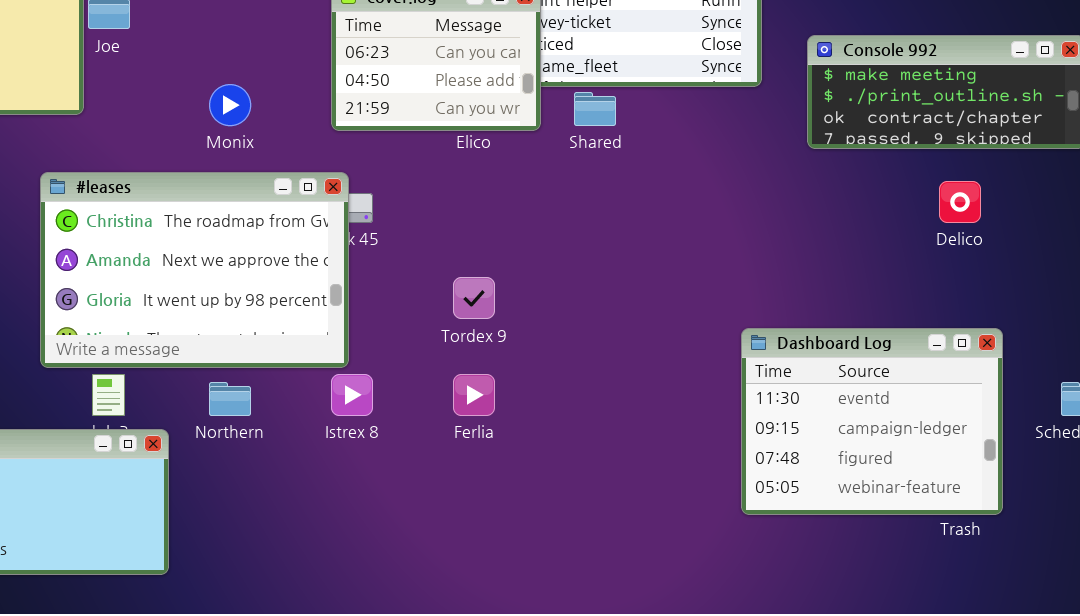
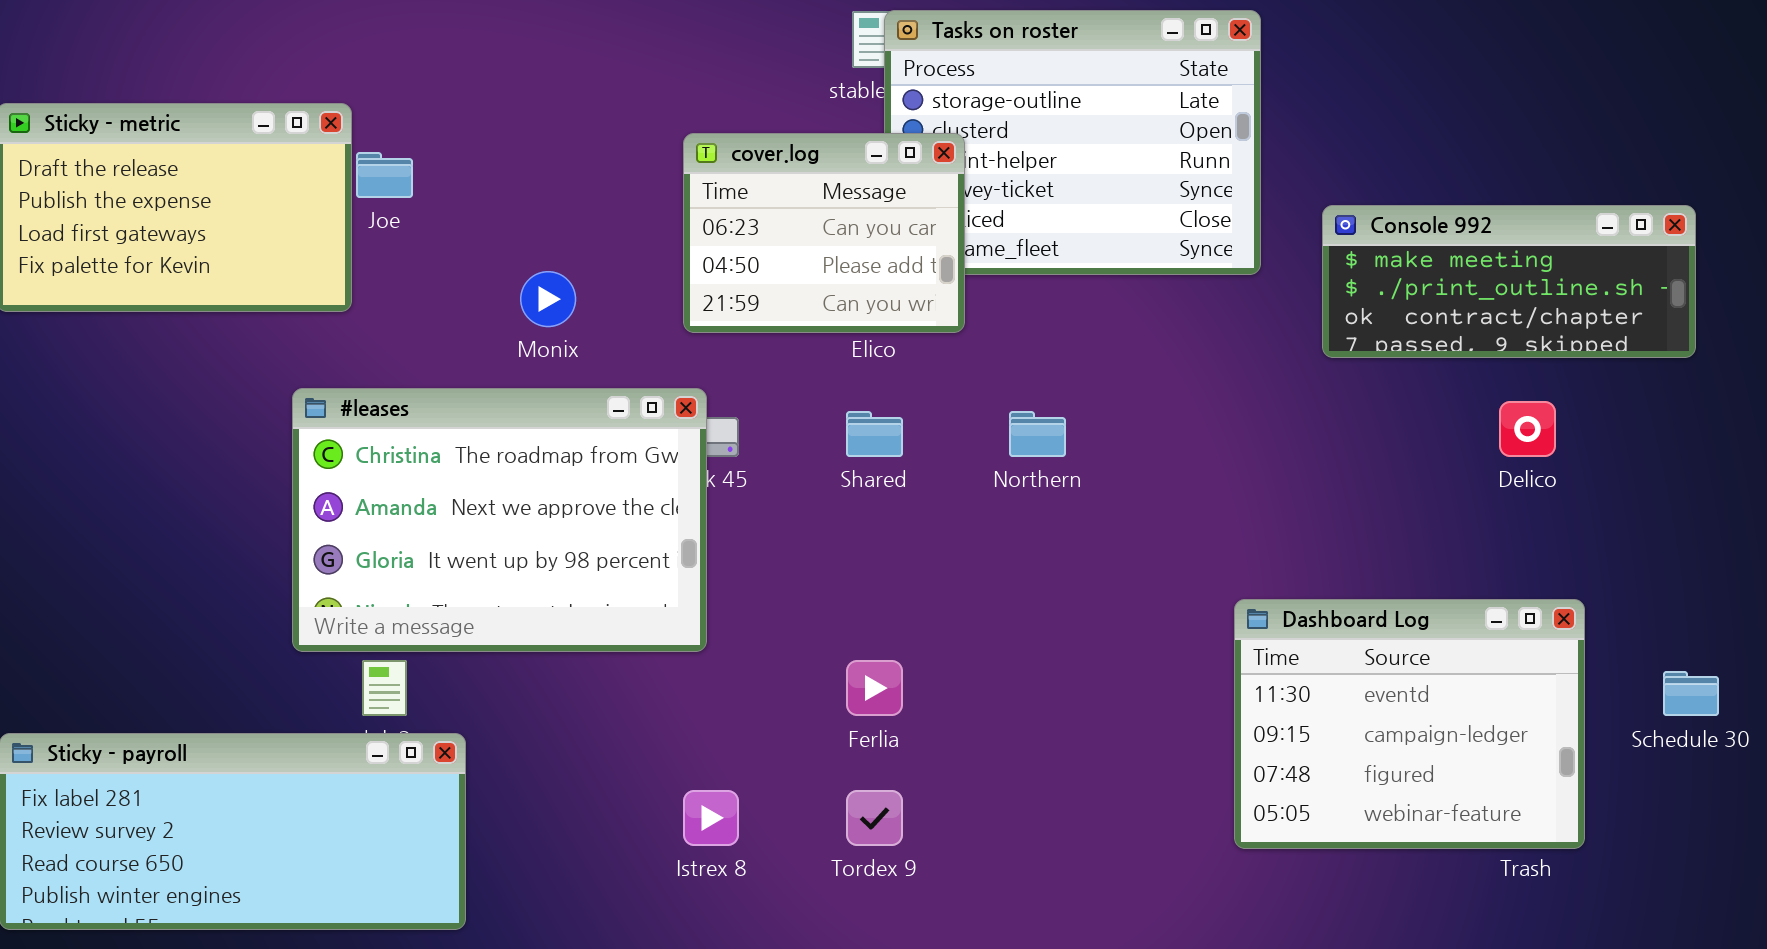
Shared: [574,92,616,126] -> [846,411,903,457], moved
Tordex 9: [453,277,495,319] -> [846,790,903,846], moved
Istrex 8: [331,374,373,416] -> [683,790,739,846], moved
Northern: [209,382,251,416] -> [1009,411,1066,457], moved

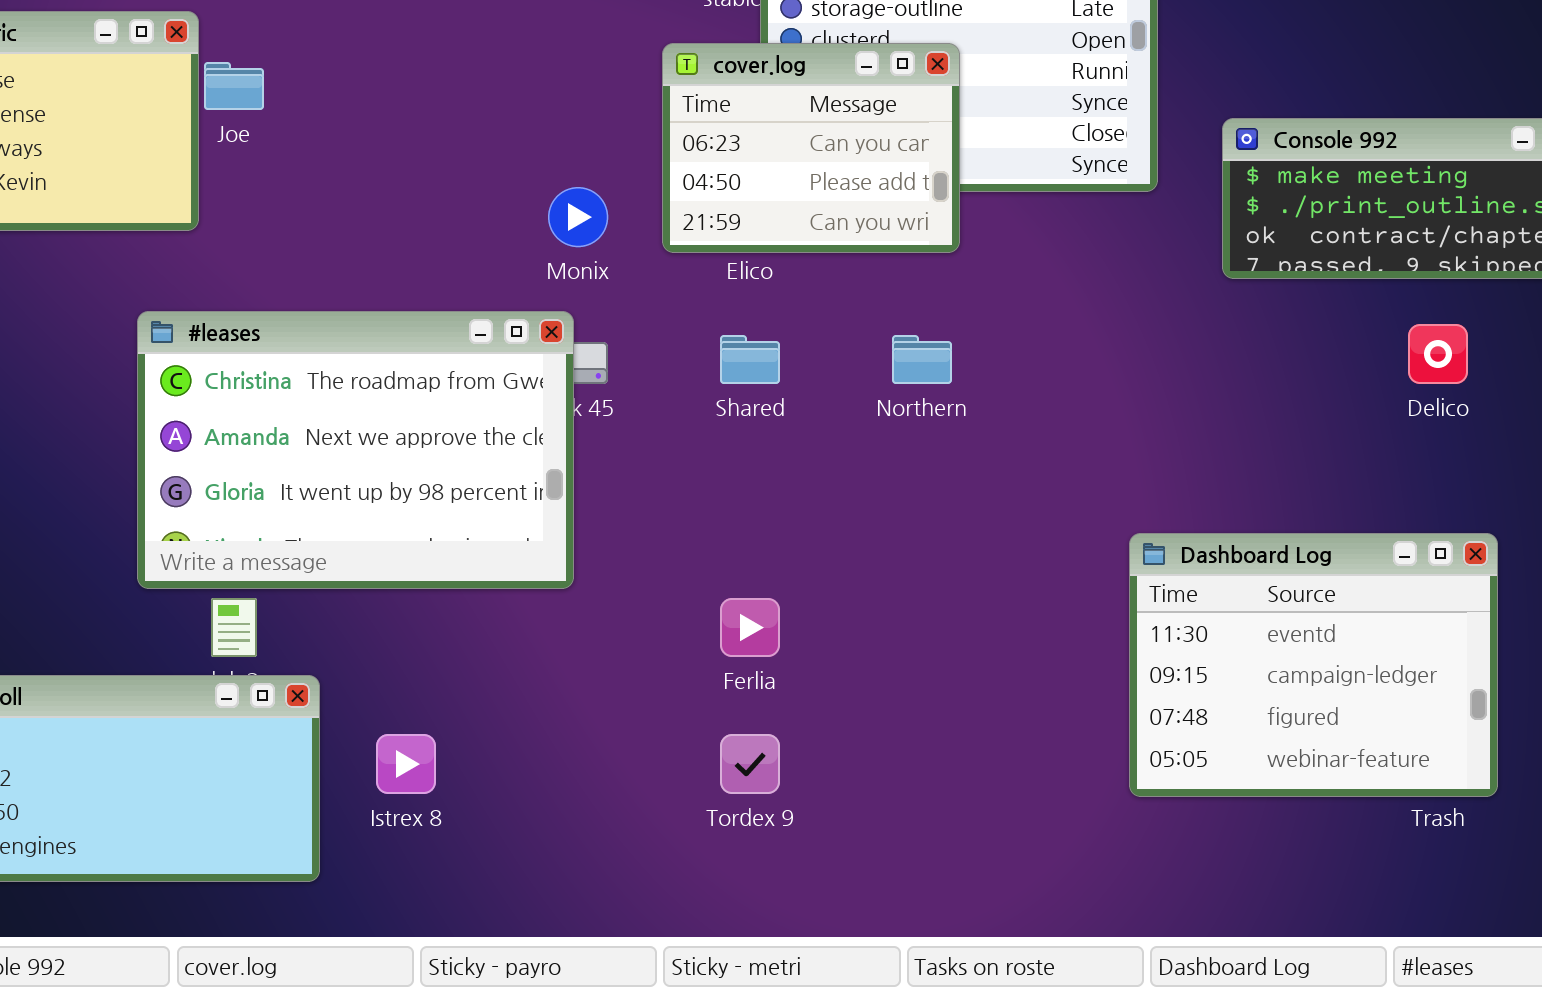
cover.log: [683,133,965,333] -> [662,43,960,253], moved
Monix: [520,271,576,327] -> [548,187,608,247], moved
Istrex 8: [683,790,739,846] -> [376,734,436,794], moved

